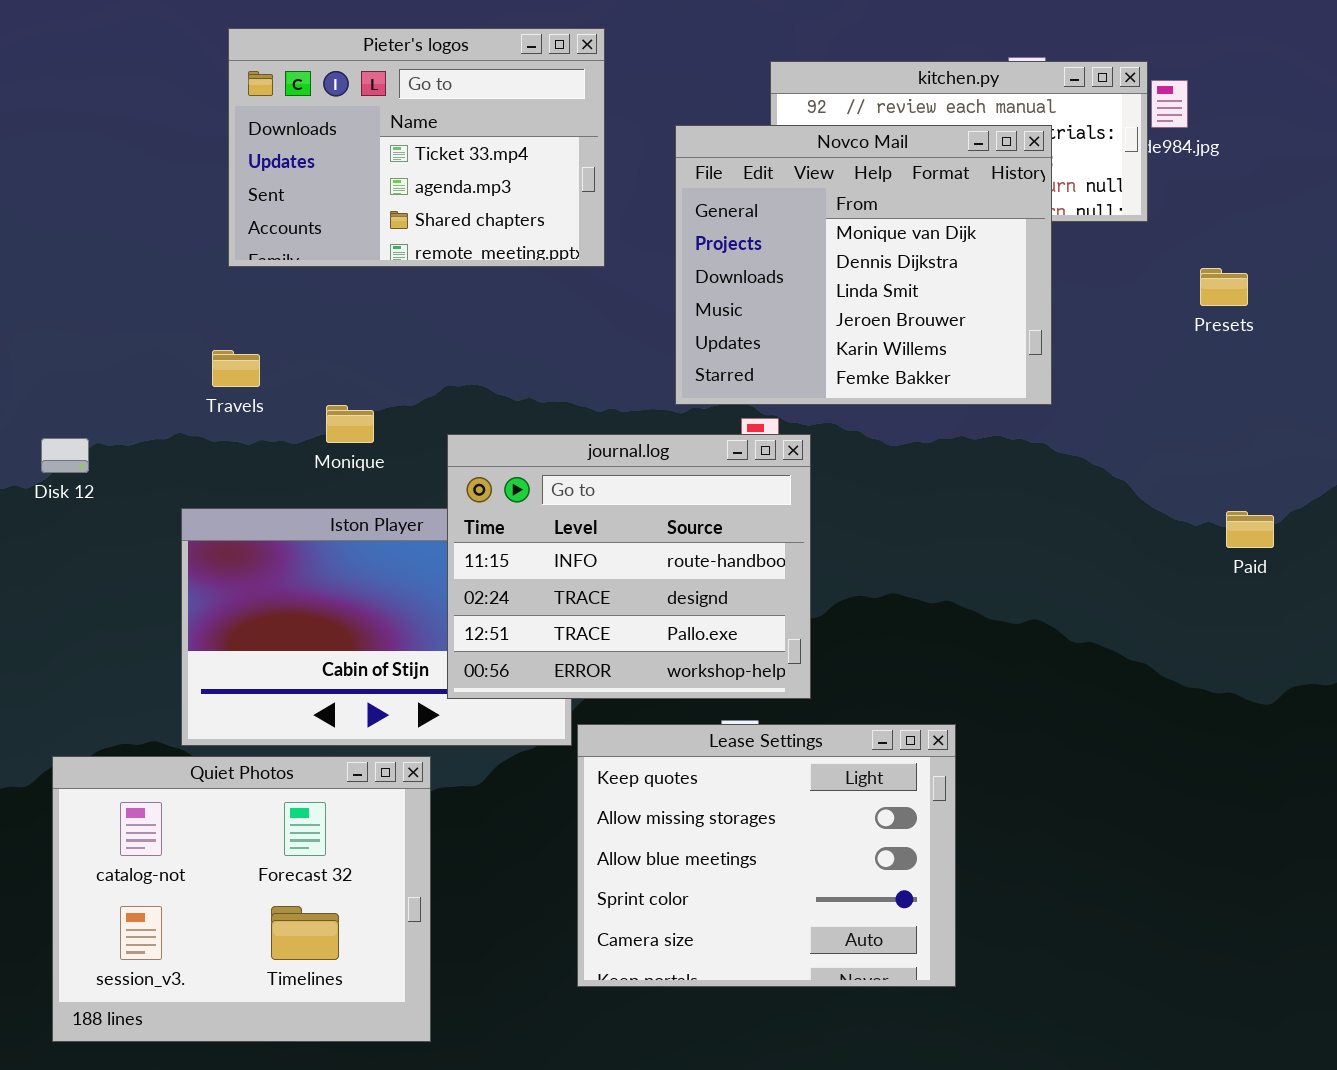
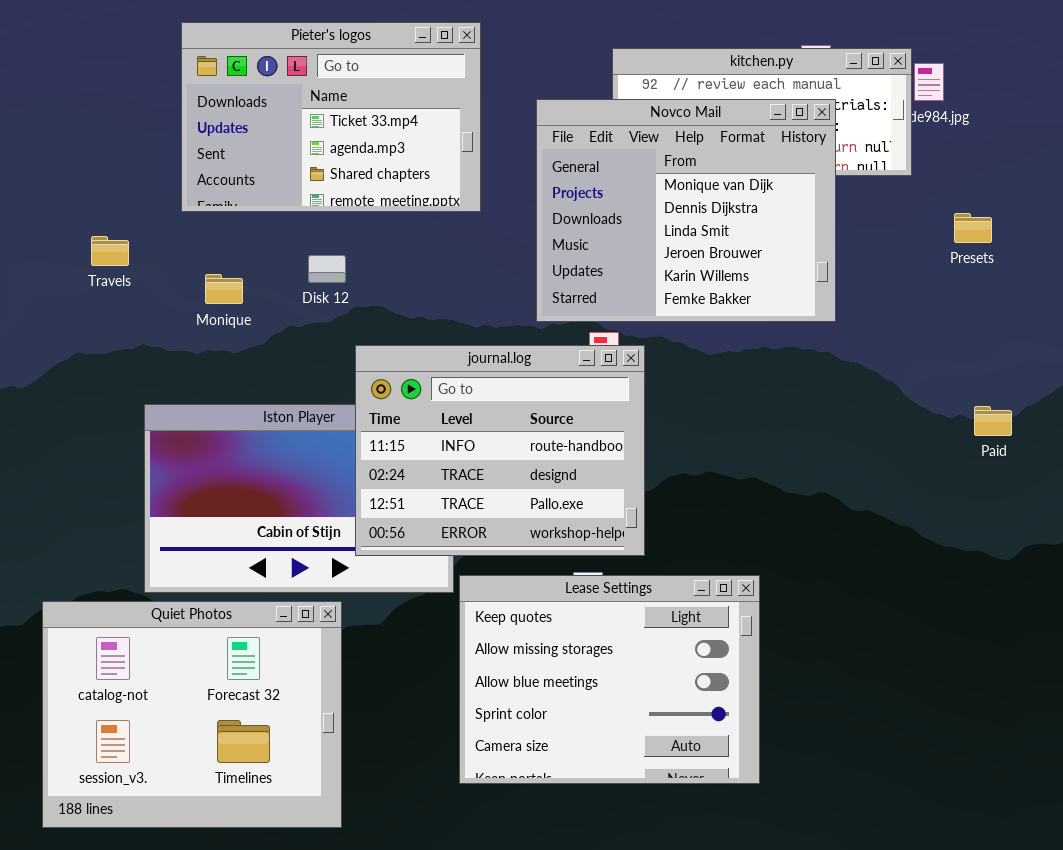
Travels: [212,350,260,387] -> [91,236,129,266], moved
Monique: [326,405,374,443] -> [205,274,243,304], moved
Disk 12: [41,438,89,473] -> [308,255,346,283], moved

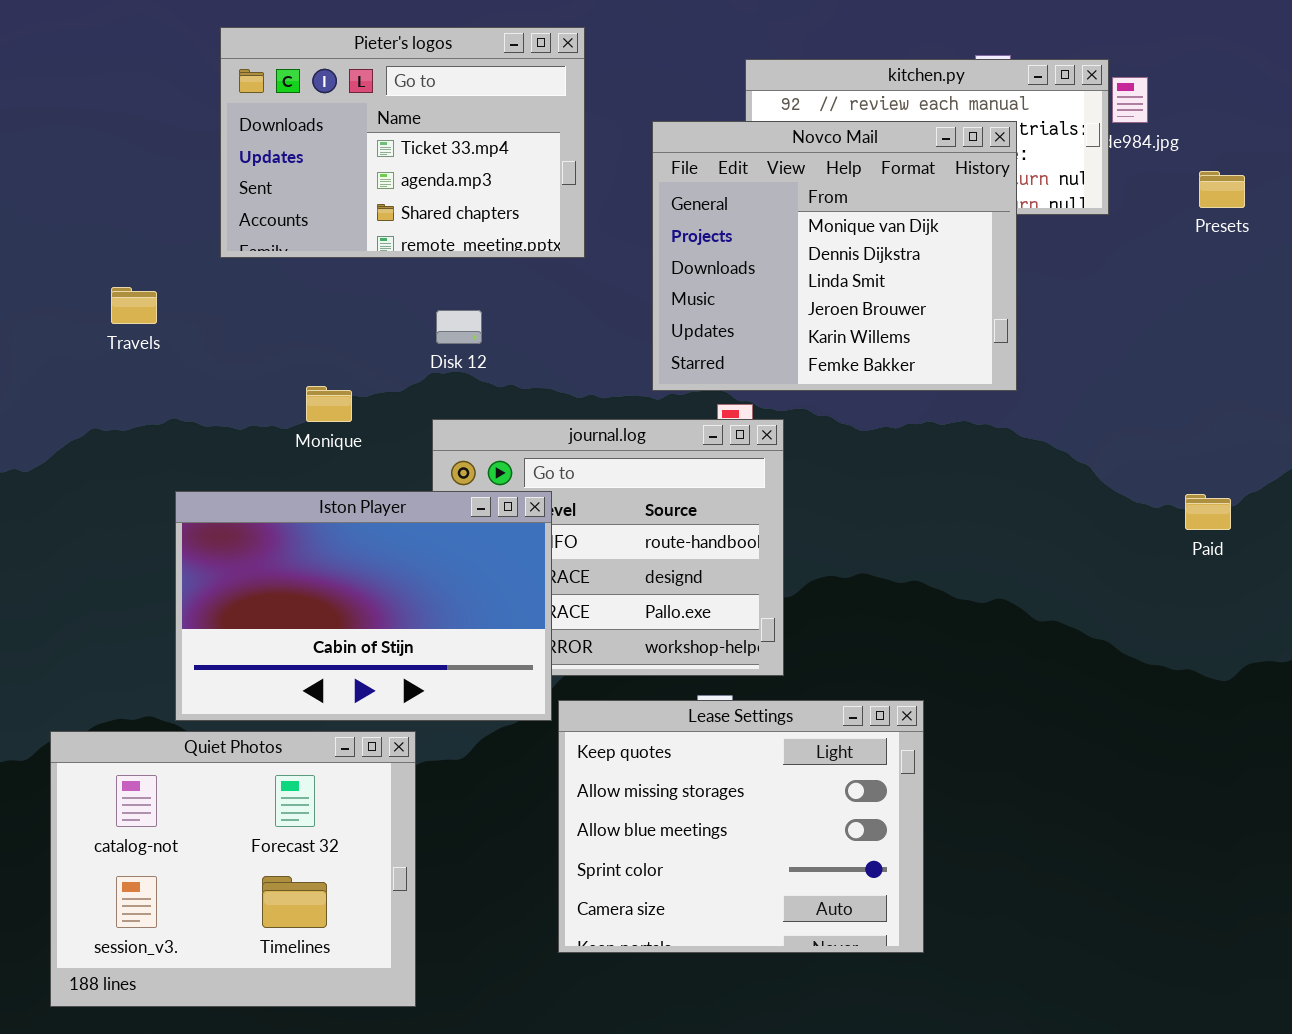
Presets: [954,213,992,243] -> [1199,171,1245,208], moved
Disk 12: [308,255,346,283] -> [436,310,482,344], moved
Monique: [205,274,243,304] -> [306,386,352,422], moved
Iston Player: [144,404,454,593] -> [175,491,552,721], raised

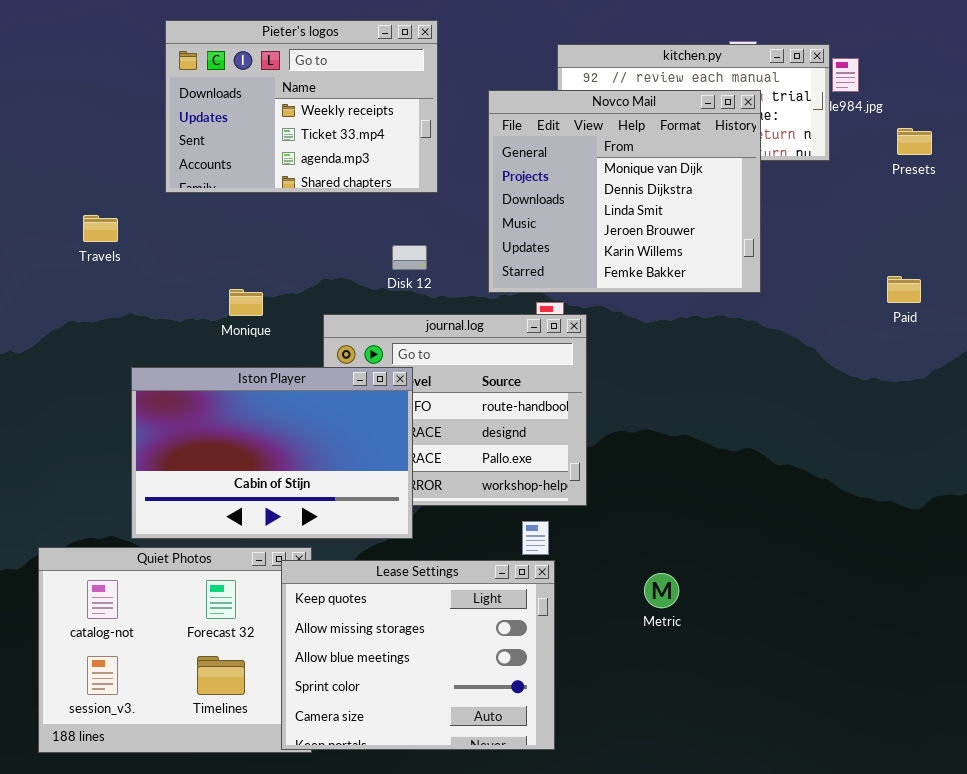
Pieter's logos: [220,27,585,258] -> [165,20,438,193], scrolled up 1 row
Disk 12: [436,310,482,344] -> [392,245,427,270], moved
Paid: [1185,494,1231,530] -> [887,276,921,303], moved
Lease Settings: [558,700,924,953] -> [281,560,555,750], moved

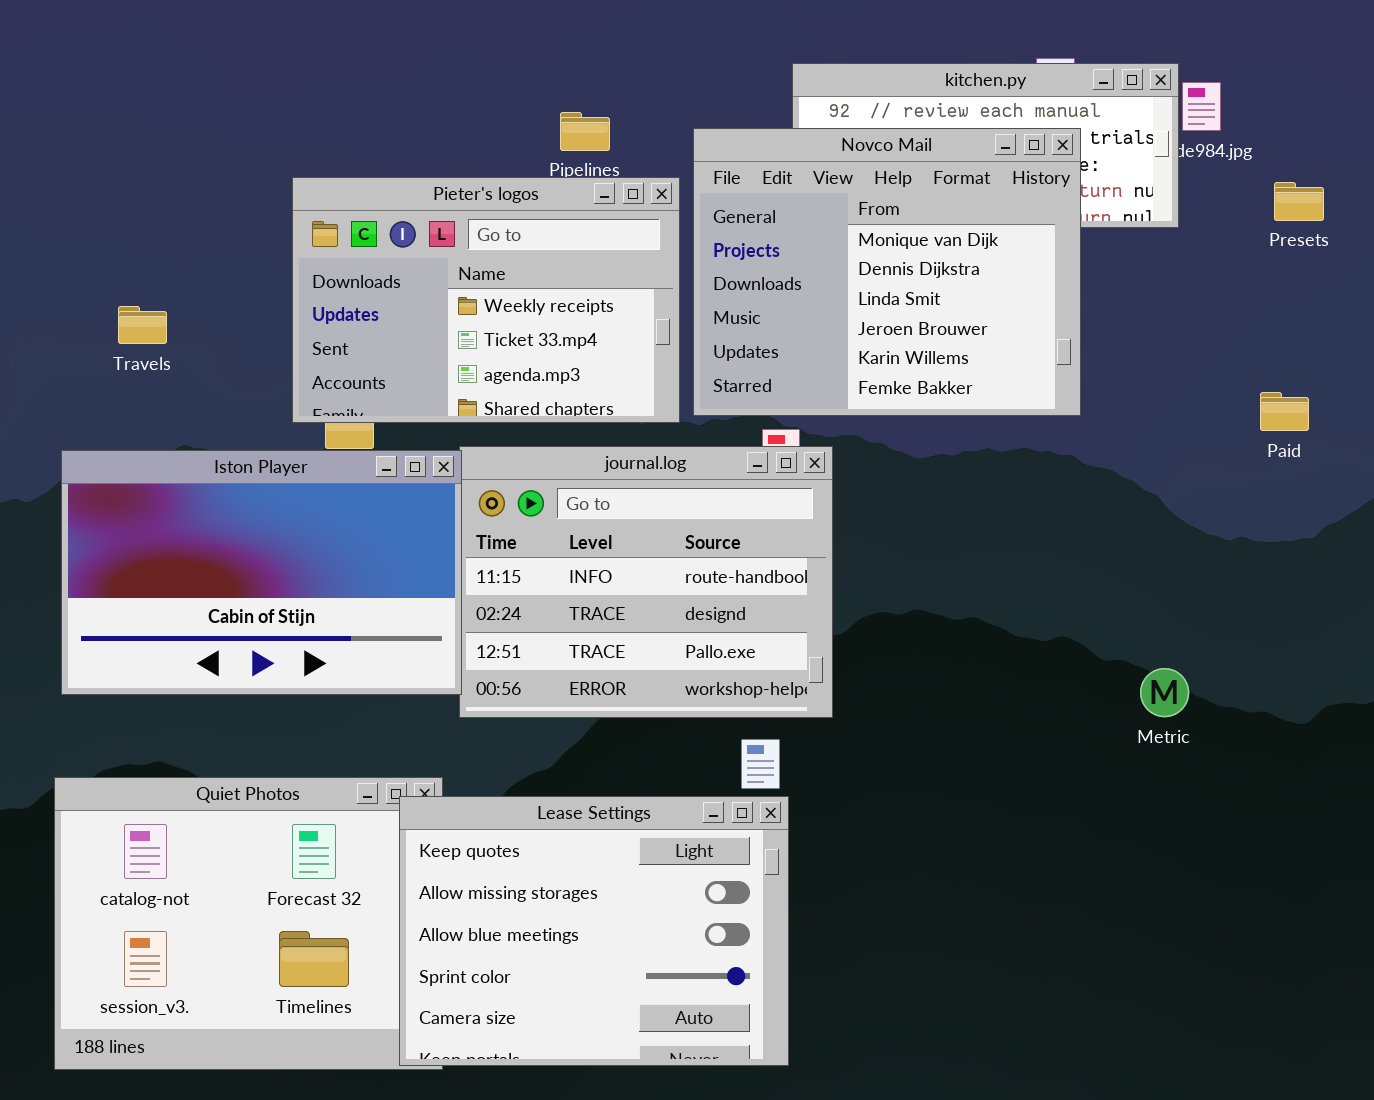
Pieter's logos: [165,20,438,193] -> [292,177,680,423], moved
Iston Player: [131,367,413,539] -> [61,450,462,695], moved
Metric: [644,573,679,608] -> [1140,668,1189,717], moved

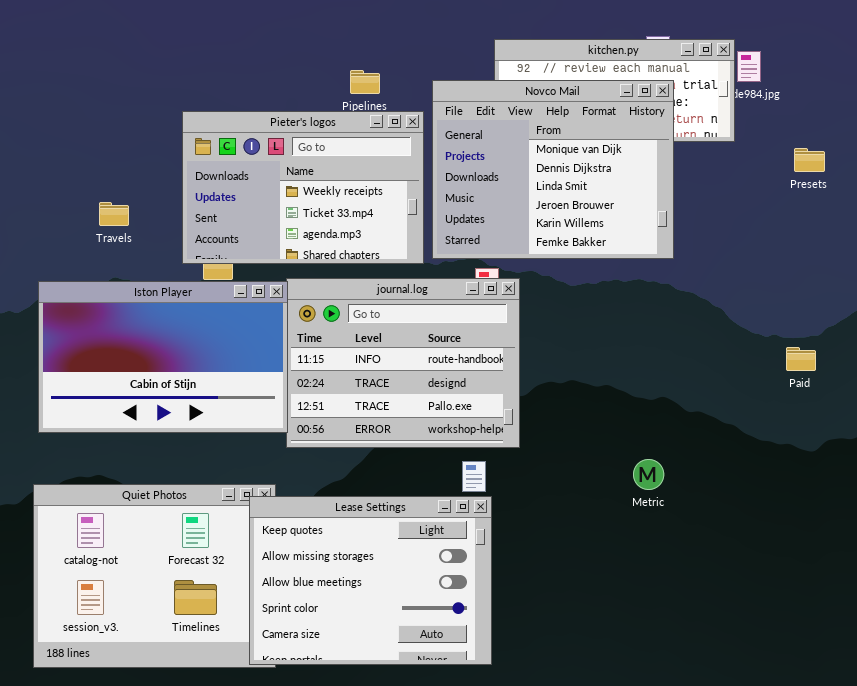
Presets: [1274,182,1324,221] -> [794,148,825,172], moved
Travels: [118,306,167,344] -> [99,202,129,226], moved
Paid: [1260,392,1309,431] -> [786,347,816,371], moved
Metric: [1140,668,1189,717] -> [633,459,664,490], moved

